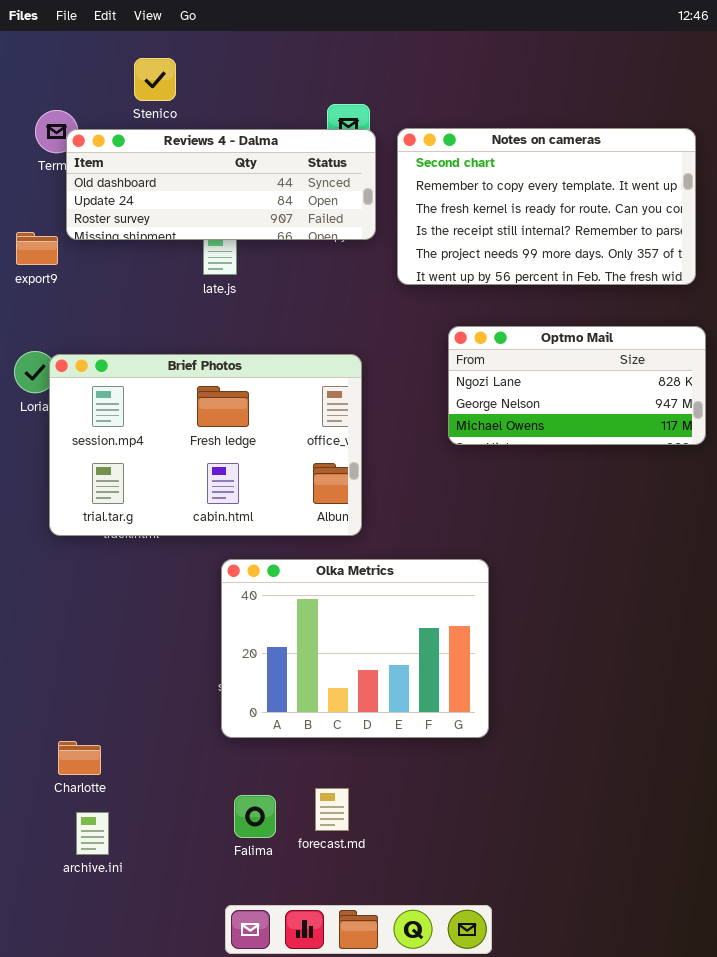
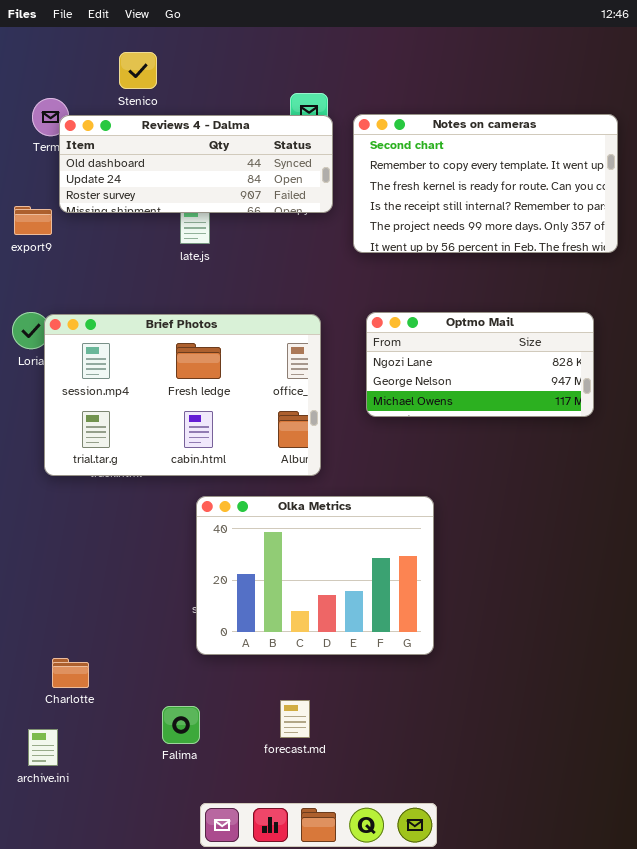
Optmo Mail: [448,326,706,445] -> [366,312,594,417], moved
Falima: [234,795,276,838] -> [162,706,200,744], moved
archive.ini: [76,812,109,855] -> [28,729,58,766], moved

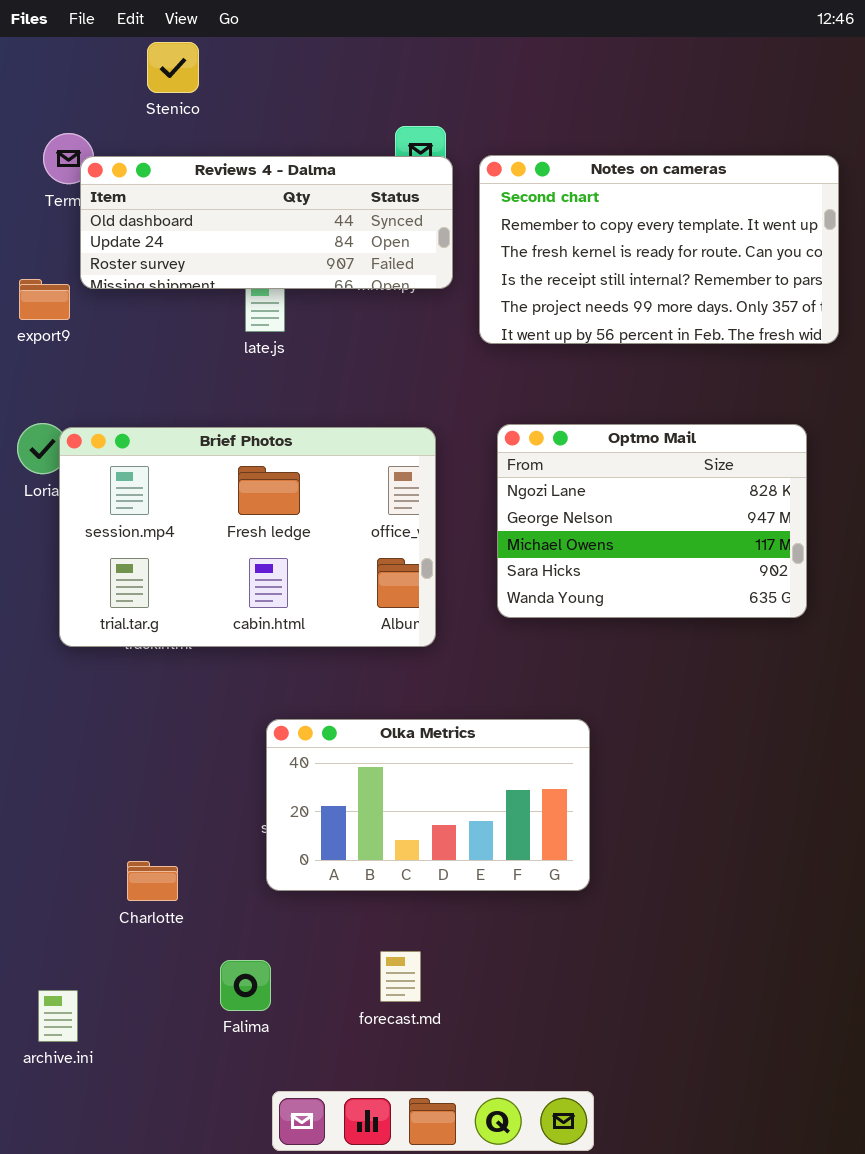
Stenico: [119,52,157,89] -> [147,42,199,93], moved
Optmo Mail: [366,312,594,417] -> [497,424,807,618], resized
Olka Metrics: [196,496,434,655] -> [266,719,590,891], resized
Charlotte: [52,658,89,688] -> [127,861,178,901], moved

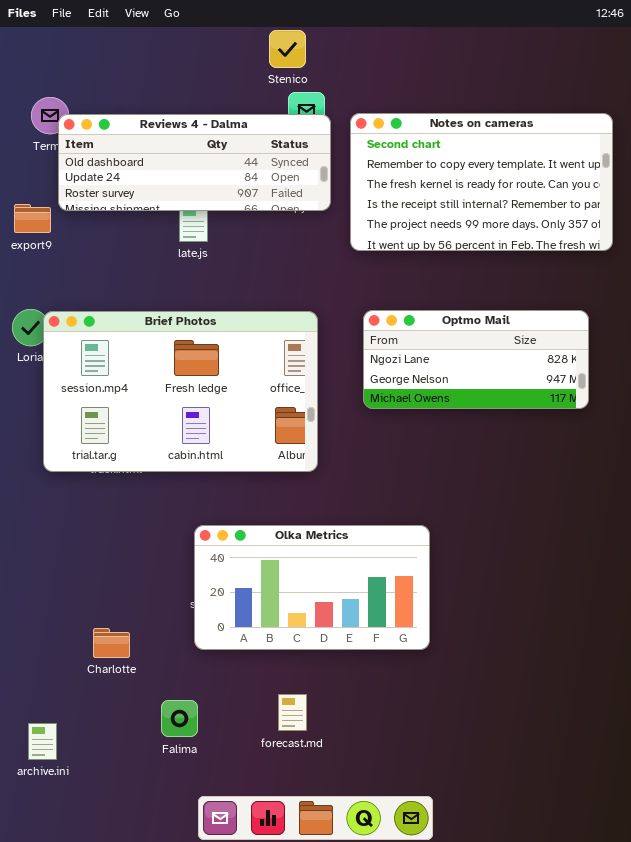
Stenico: [147,42,199,93] -> [269,30,306,68], moved
Optmo Mail: [497,424,807,618] -> [363,310,589,409], resized

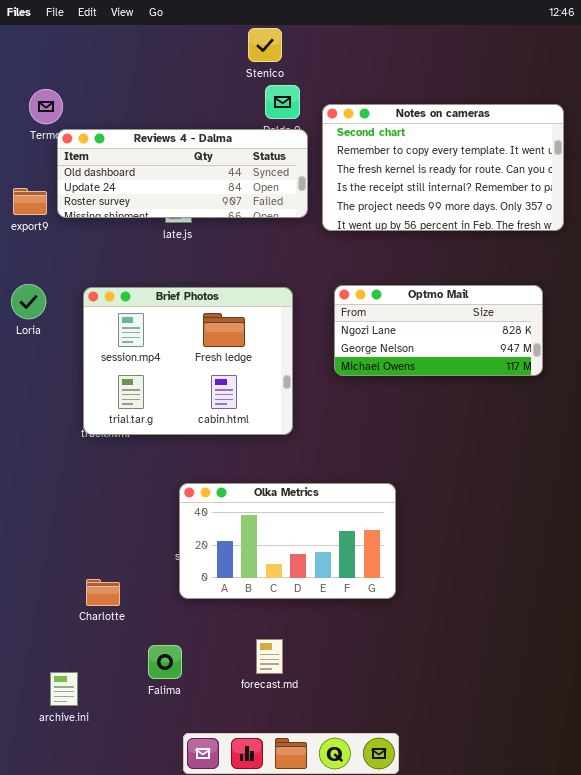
Reviews 4 - Dalma: [58,114,331,211] -> [57,129,308,218], moved
Brief Photos: [43,311,318,472] -> [83,287,293,435], resized
archive.ini: [28,723,57,760] -> [50,672,78,706], moved

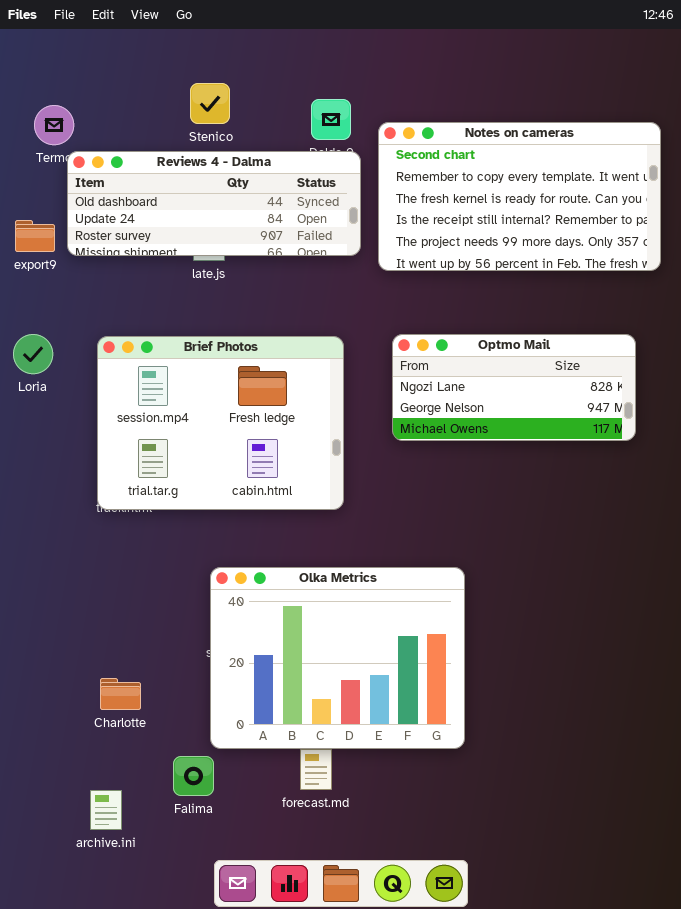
Stenico: [248,28,282,62] -> [190,83,230,124], moved
Olka Metrics: [179,483,396,599] -> [210,567,465,749], resized
archive.ini: [50,672,78,706] -> [90,790,122,830], moved

